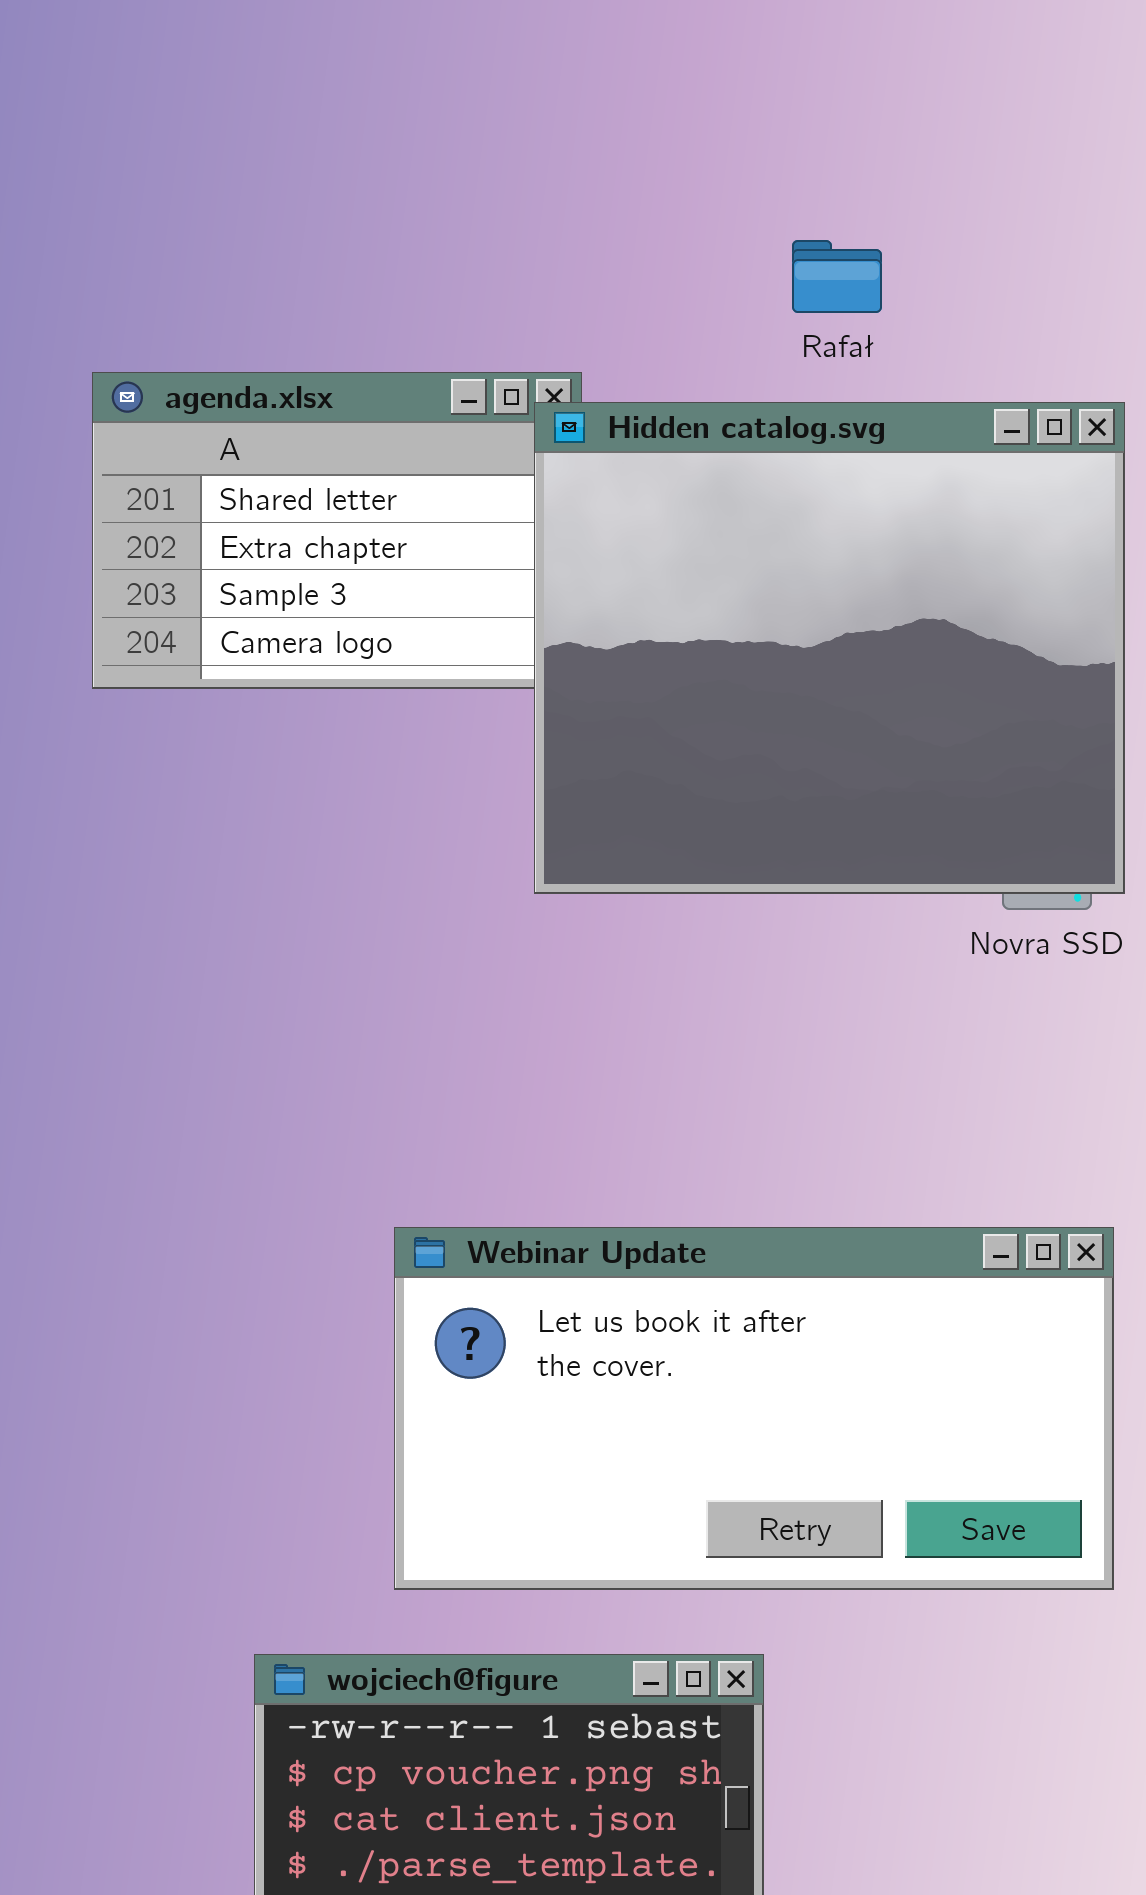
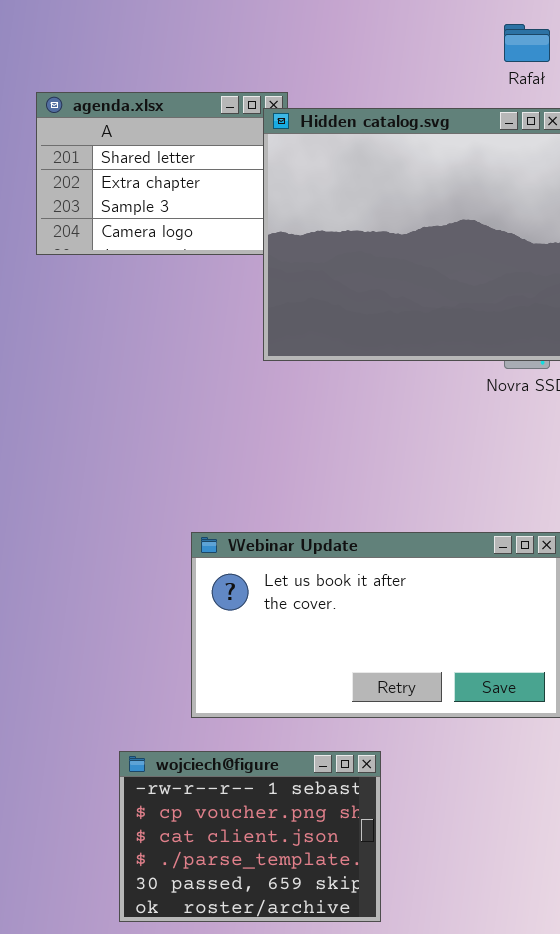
Rafał: [792,240,882,313] -> [504,24,550,62], moved

